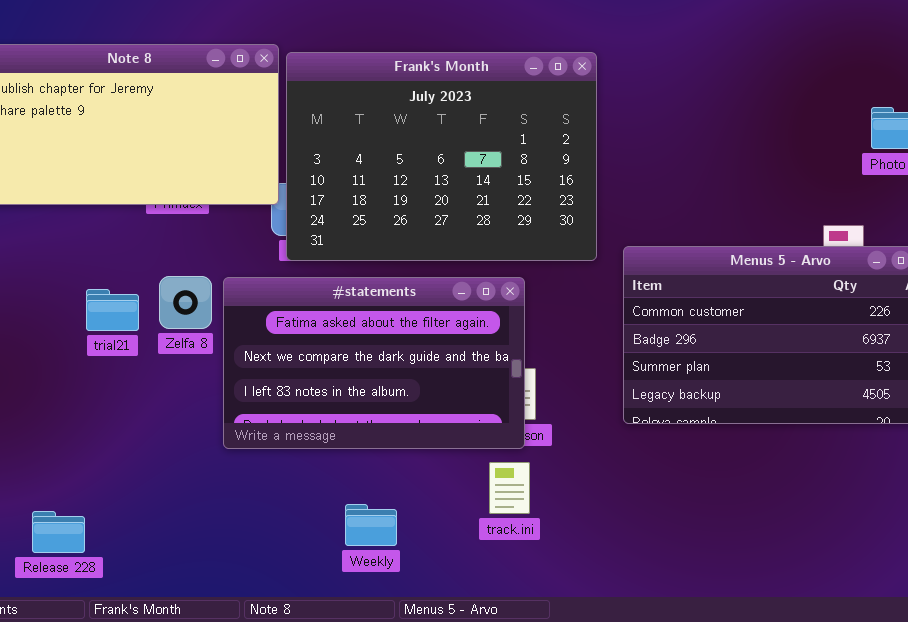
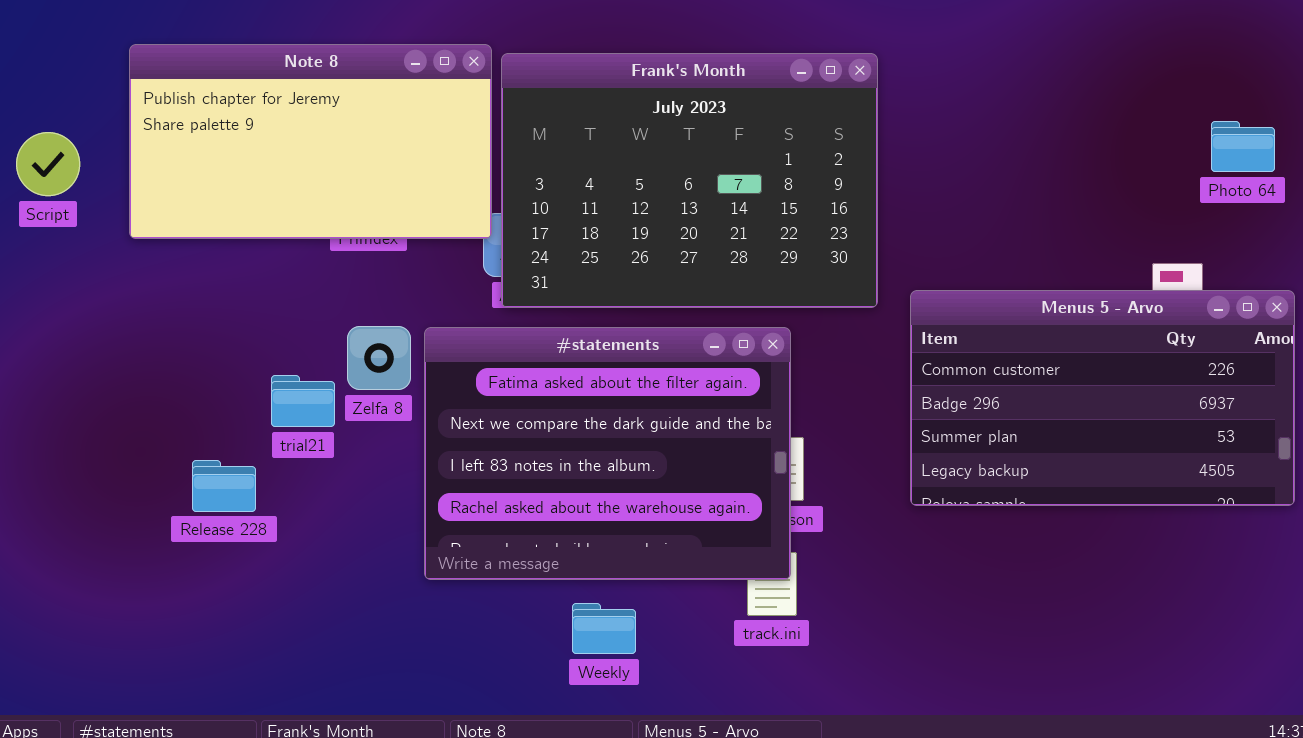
#statements: [223,277,525,449] -> [424,327,791,580], resized
trial21: [86,289,139,331] -> [271,375,335,427], moved
Release 228: [32,511,85,553] -> [192,460,256,512], moved

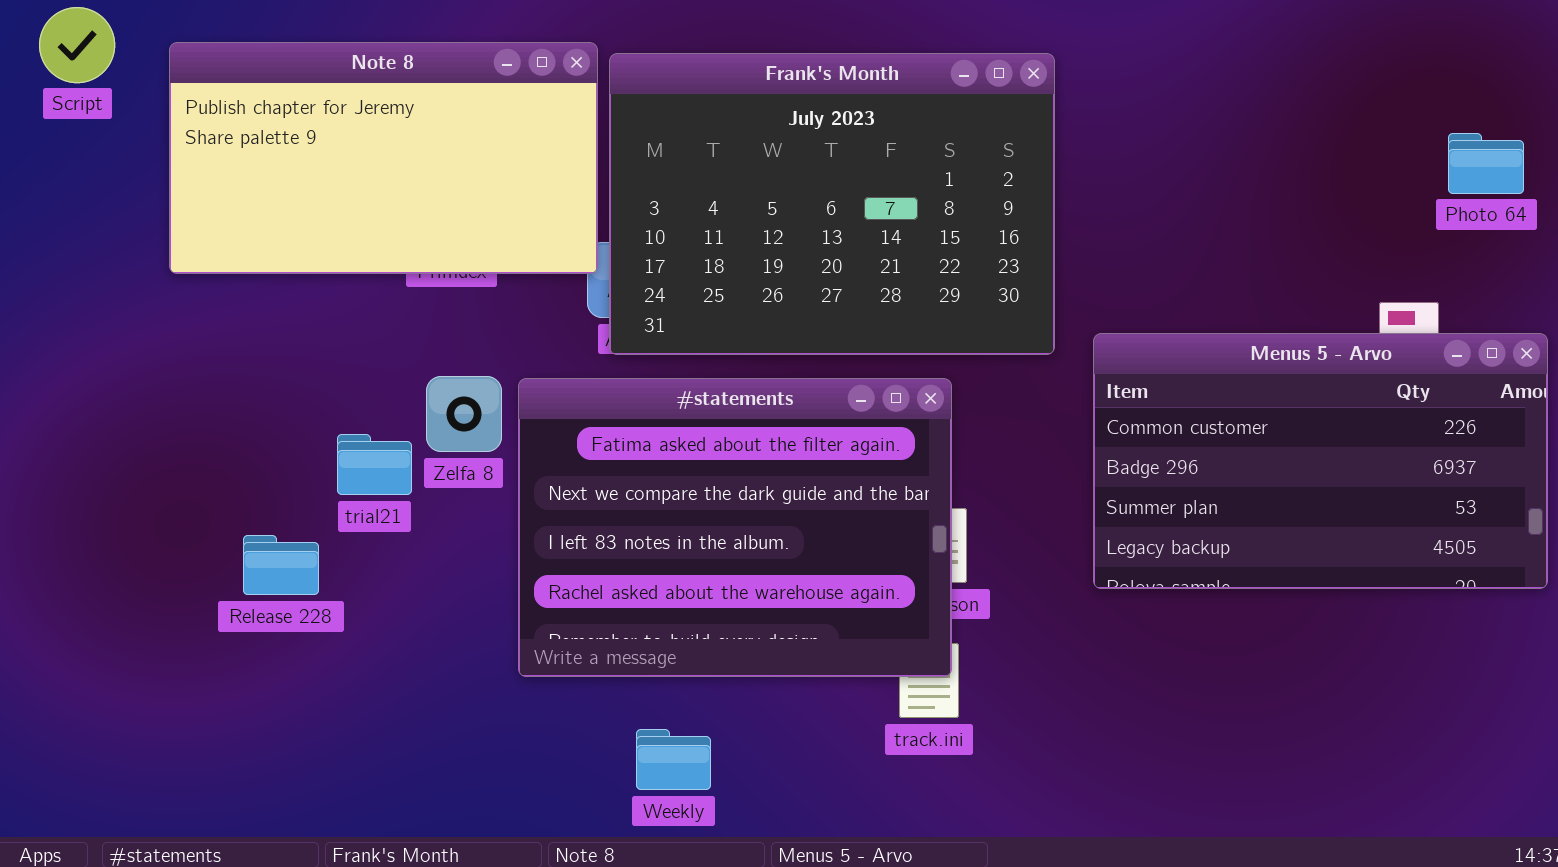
Script: [16,132,80,196] -> [39,7,115,83], moved
Weekly: [572,603,636,654] -> [636,729,711,790], moved

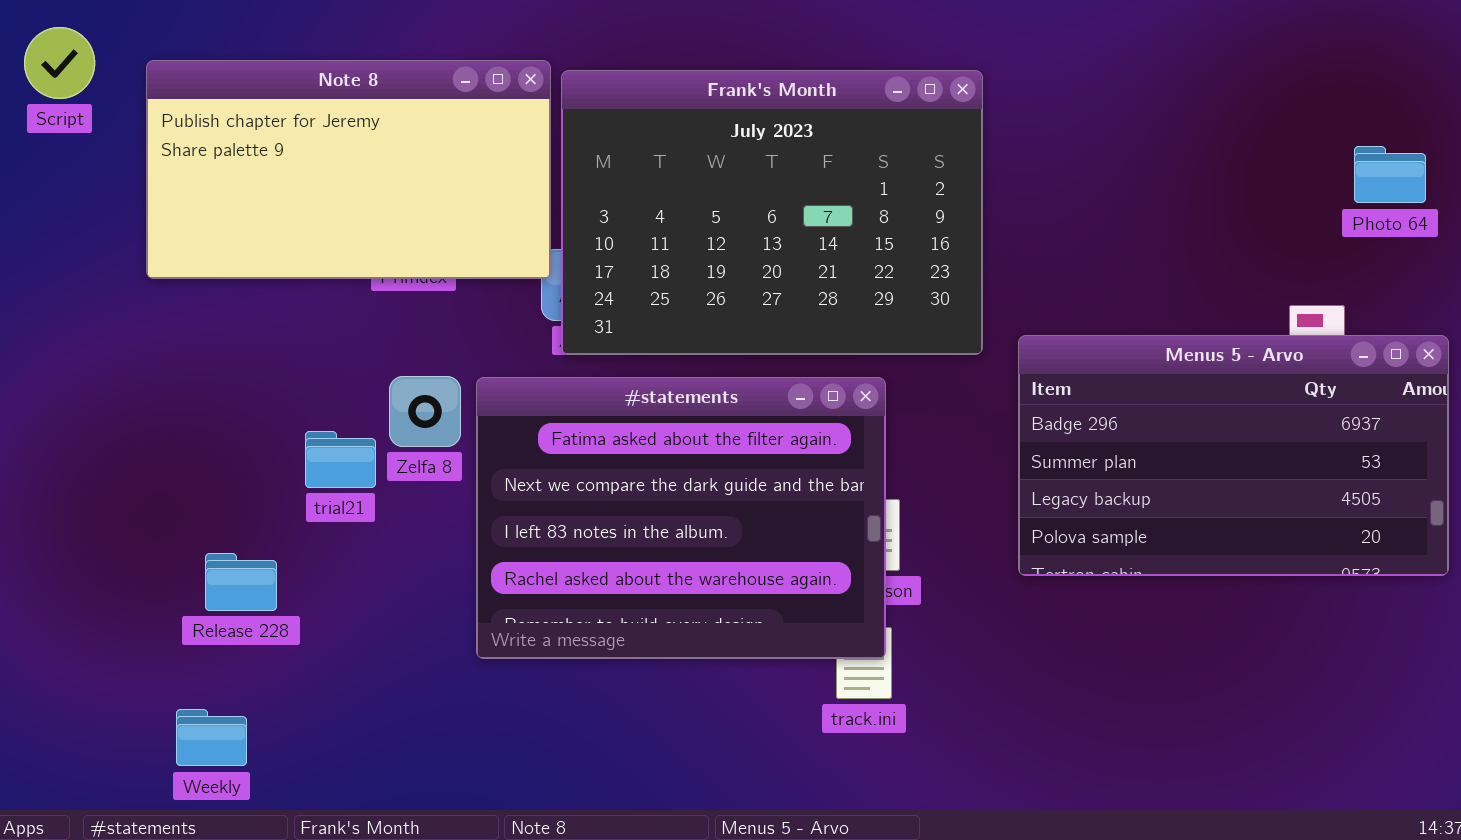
Menus 5 - Arvo: [1093,333,1548,589] -> [1018,335,1449,576], scrolled down 1 row
Release 228: [243,535,319,595] -> [205,553,277,611], moved
Weekly: [636,729,711,790] -> [176,709,247,766], moved

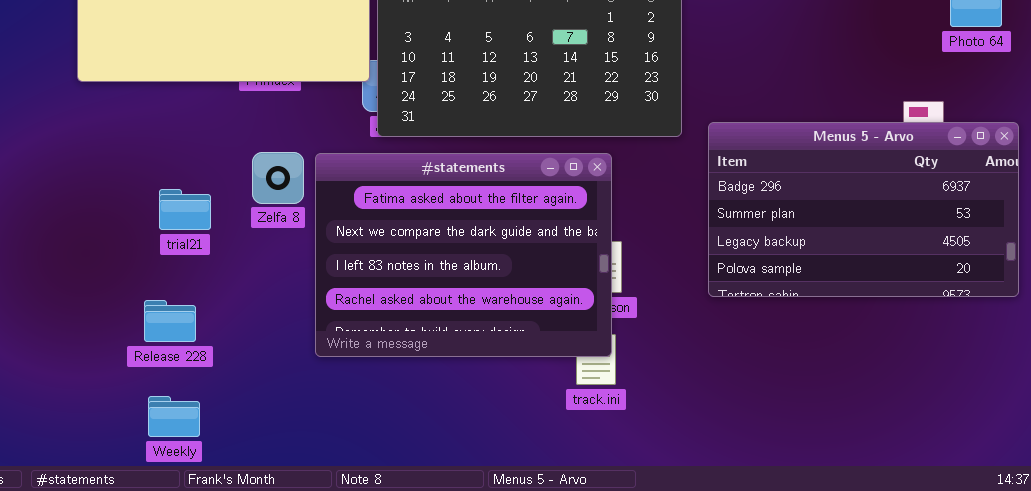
trial21: [305,431,376,488] -> [159,189,211,230], moved
Release 228: [205,553,277,611] -> [144,300,196,342], moved
Weekly: [176,709,247,766] -> [148,396,200,437], moved

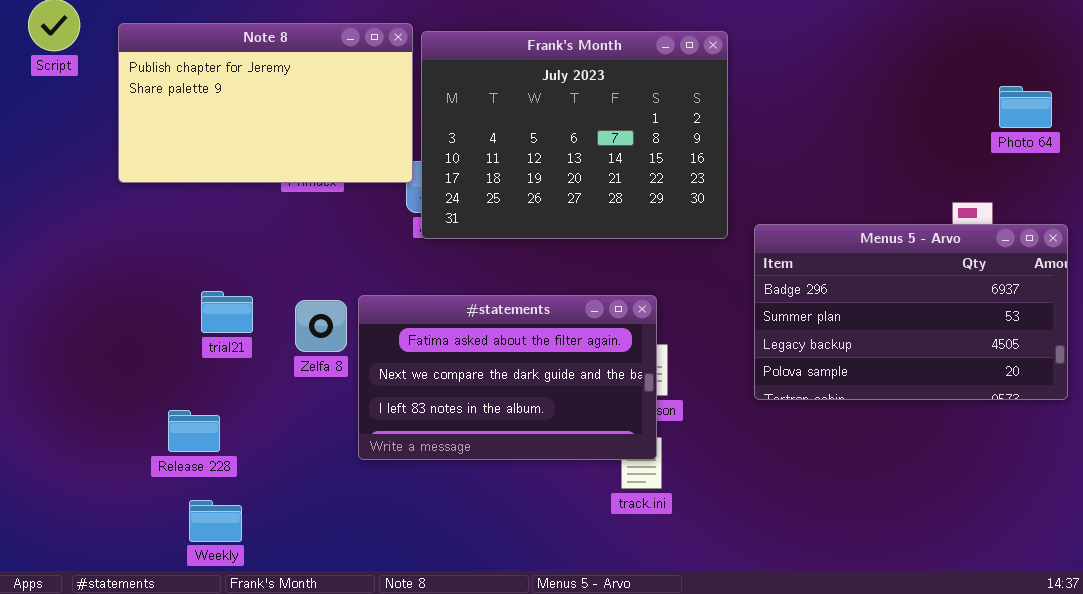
Zelfa 8: [252,152,304,204] -> [295,300,347,352], moved
#statements: [315,153,612,357] -> [358,295,657,460], resized
Release 228: [144,300,196,342] -> [168,410,220,452], moved

